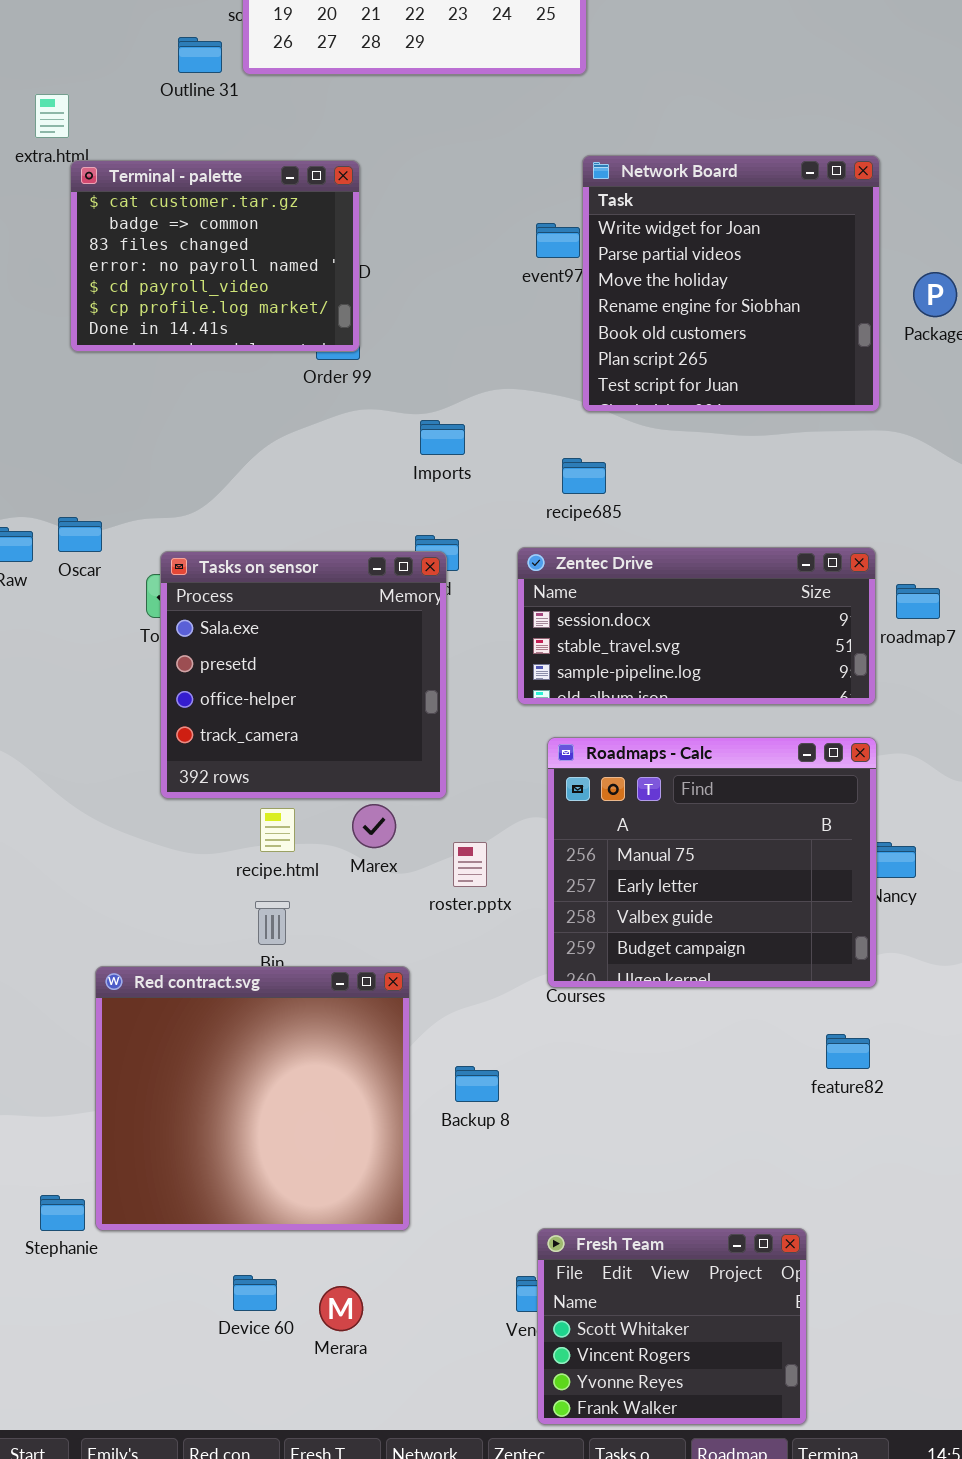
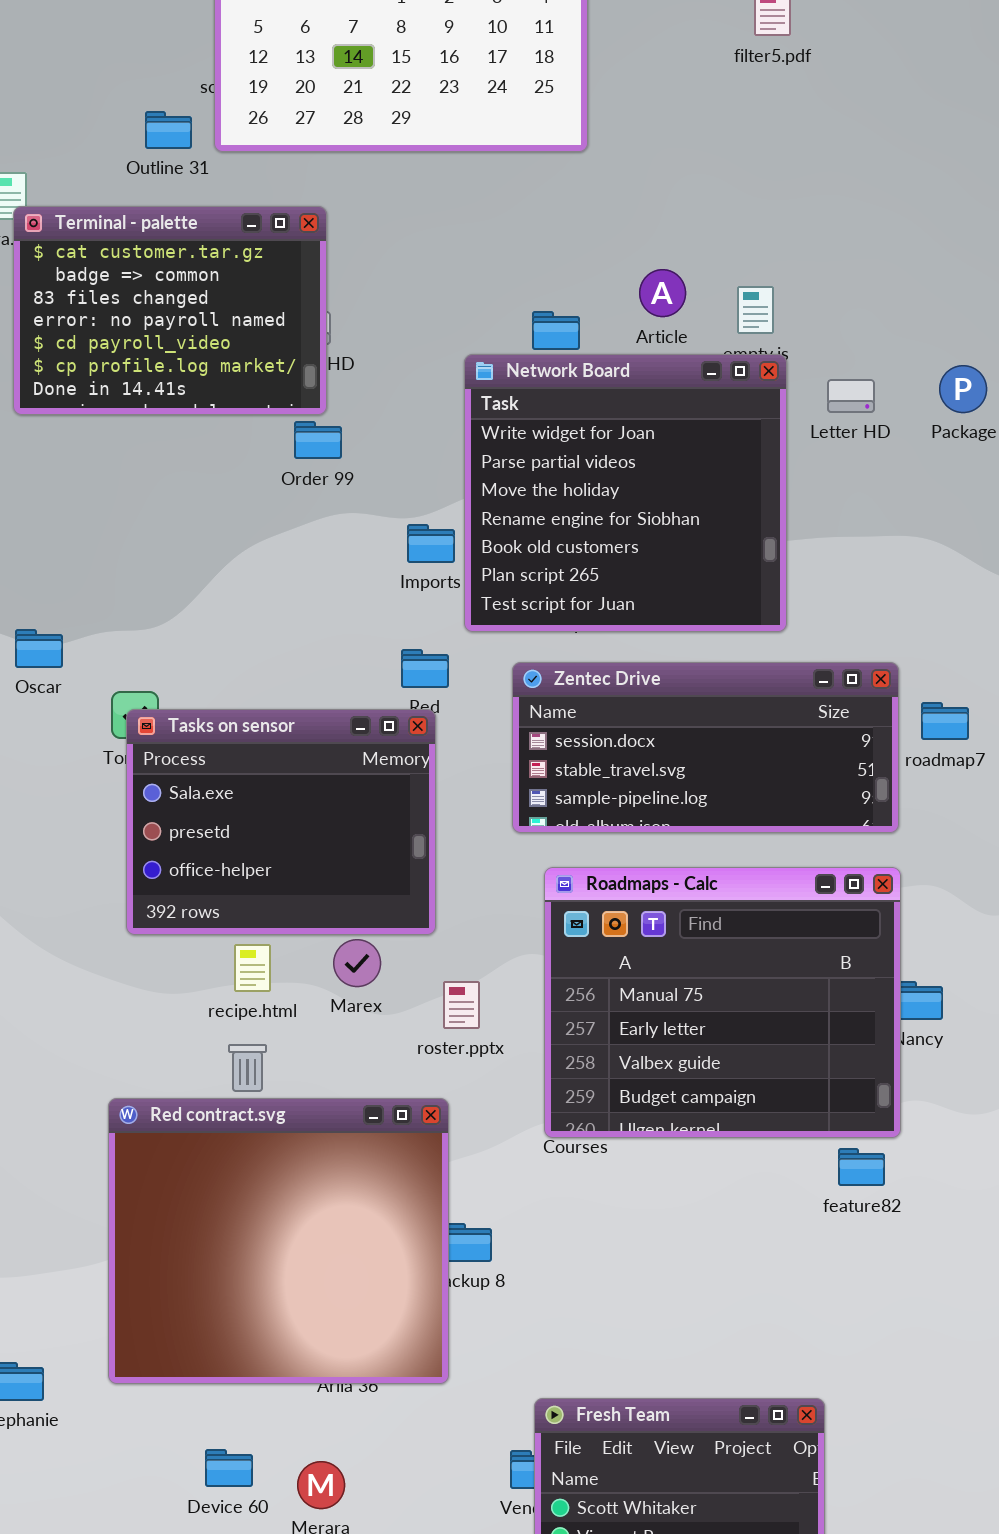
Network Board: [582,155,880,412] -> [464,354,787,632], moved
Terminal - palette: [70,160,360,352] -> [13,206,327,415], moved
Tasks on sensor: [160,551,447,799] -> [126,709,436,935], resized
Red contract.svg: [95,966,410,1231] -> [108,1098,449,1384], moved
feature82: [826,1034,870,1069] -> [838,1148,885,1186], moved

